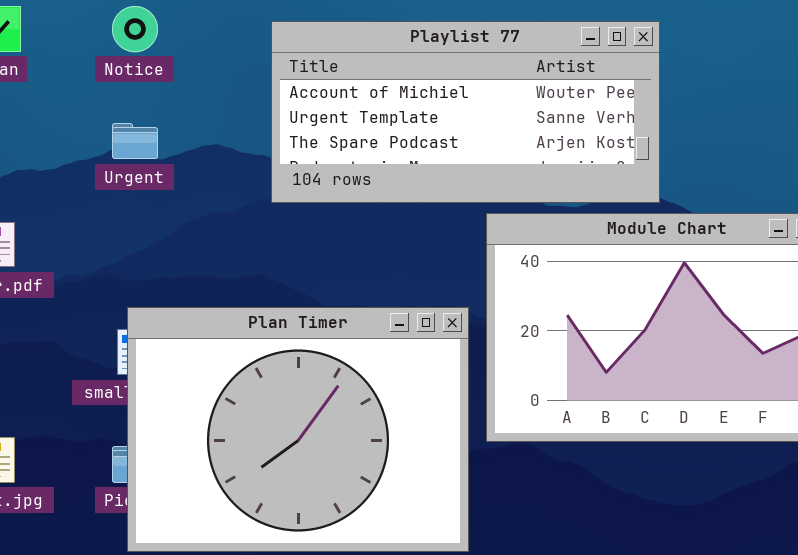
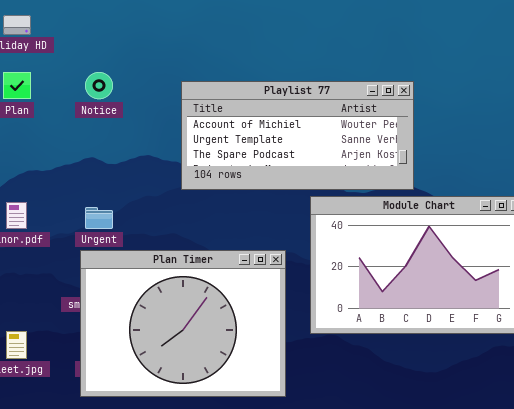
Urgent: [112,123,158,159] -> [85,207,113,229], moved
Plan Timer: [127,307,469,552] -> [80,250,286,397], moved

